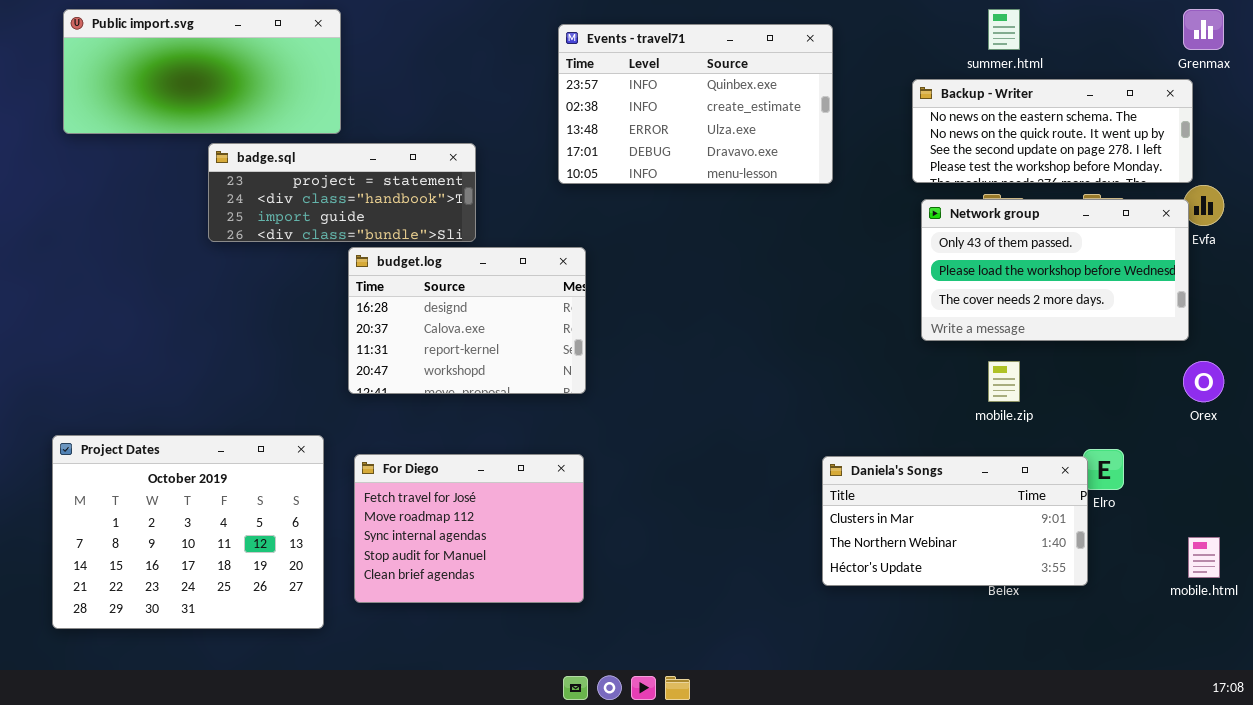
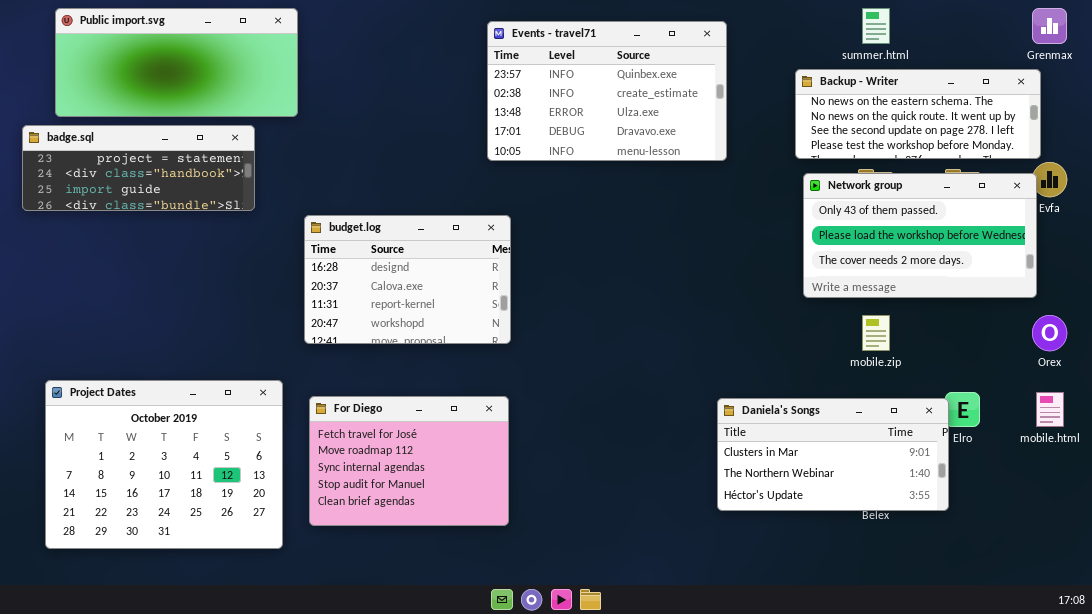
badge.sql: [208,143,476,242] -> [22,125,255,211], moved
mobile.html: [1188,537,1220,578] -> [1036,392,1064,427], moved

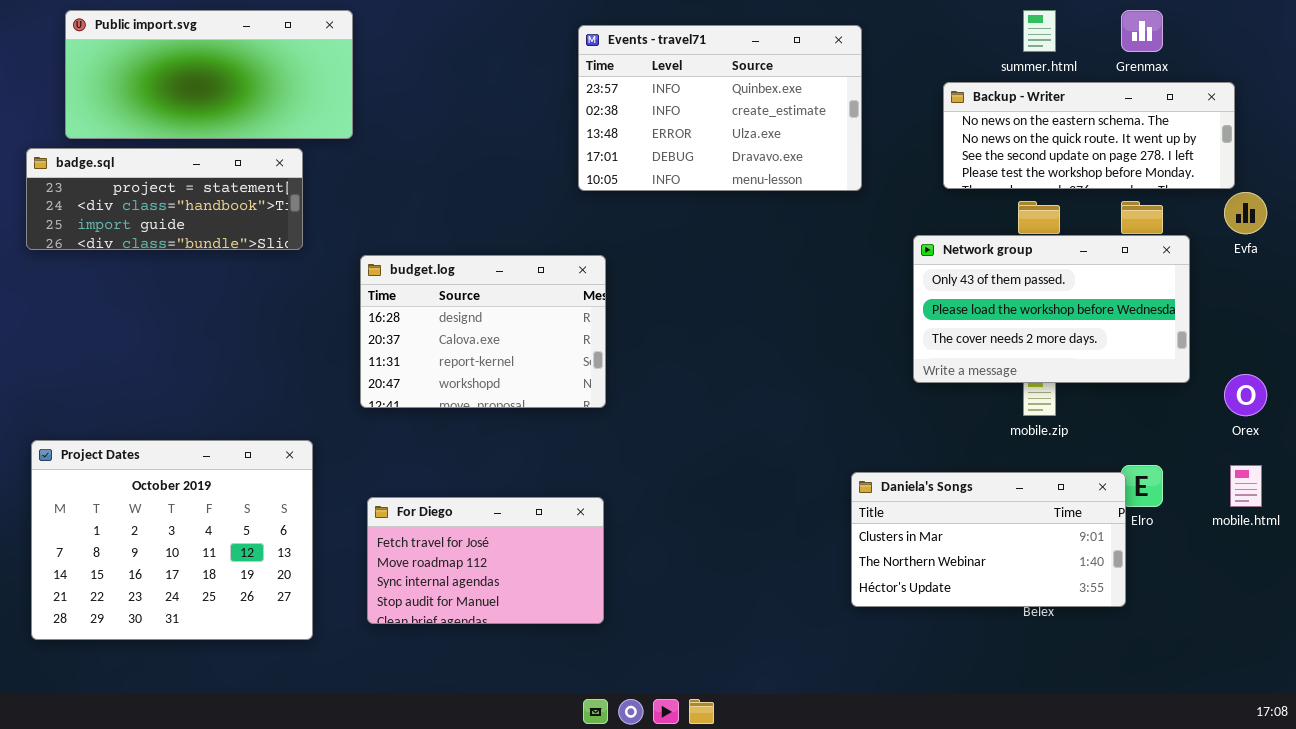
Grenmax: [1032,8,1067,44] -> [1121,10,1163,52], moved
Network group: [803,173,1037,298] -> [913,235,1190,383], moved
Project Dates: [45,380,283,549] -> [31,440,313,640], moved
For Diego: [309,396,509,526] -> [367,497,604,624], resized

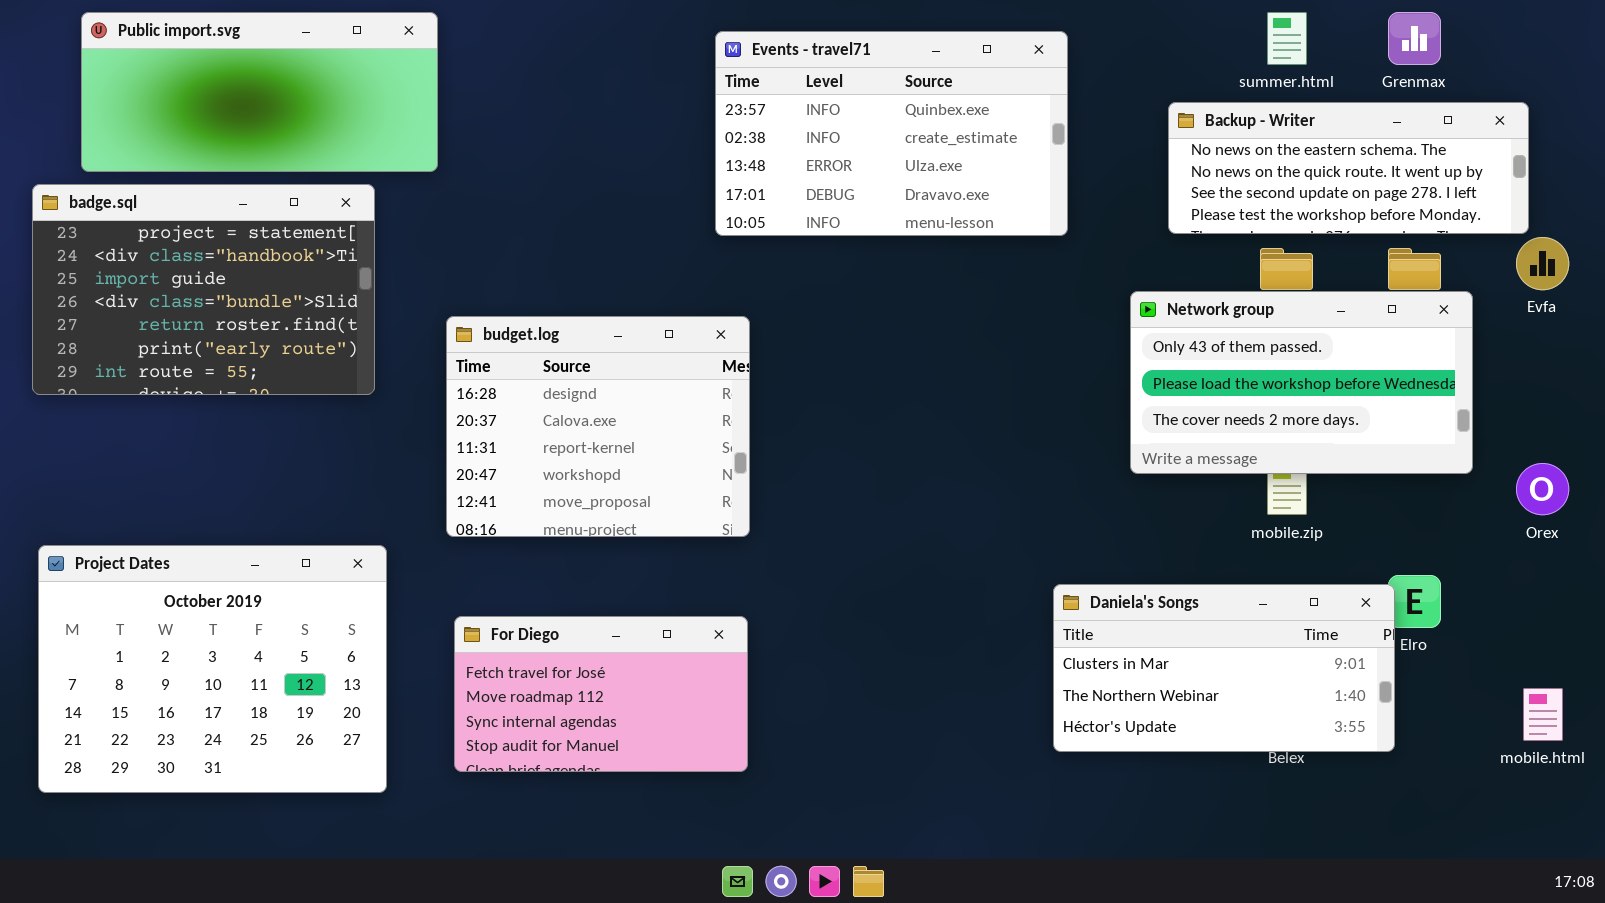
badge.sql: [26,148,303,250] -> [32,184,375,395], resized
budget.log: [360,255,606,408] -> [446,316,750,537], resized
mobile.html: [1230,465,1262,507] -> [1523,688,1563,741], moved

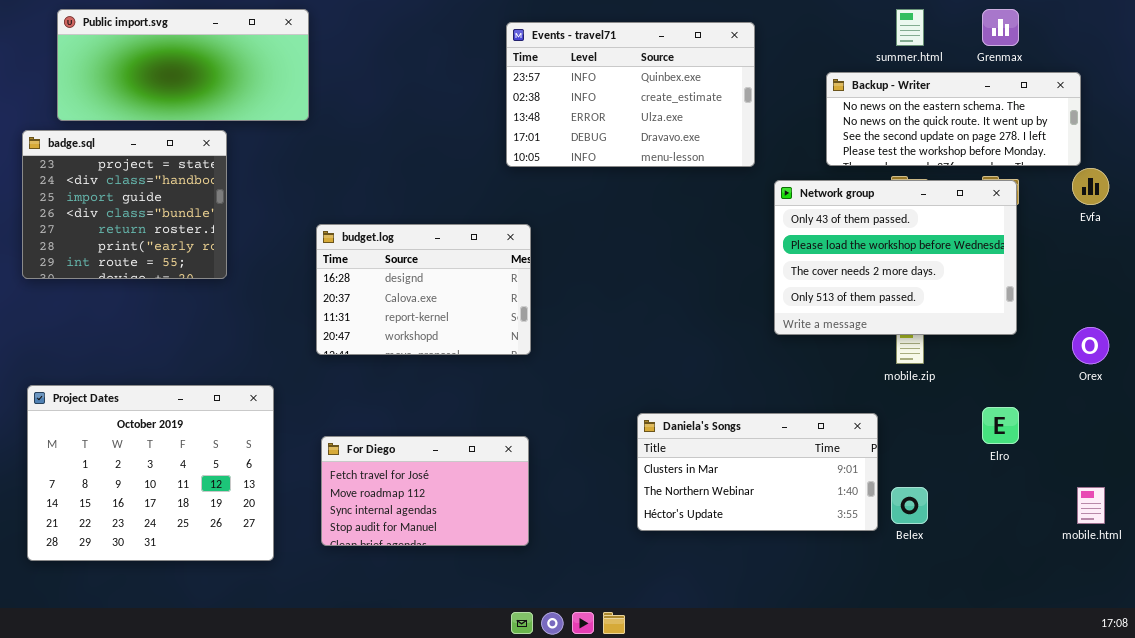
badge.sql: [32,184,375,395] -> [22,130,227,279], resized
Network group: [1130,291,1473,474] -> [774,180,1017,335], moved, resized
budget.log: [446,316,750,537] -> [316,224,531,355], resized
Daniela's Songs: [1053,584,1395,752] -> [637,413,878,531], moved

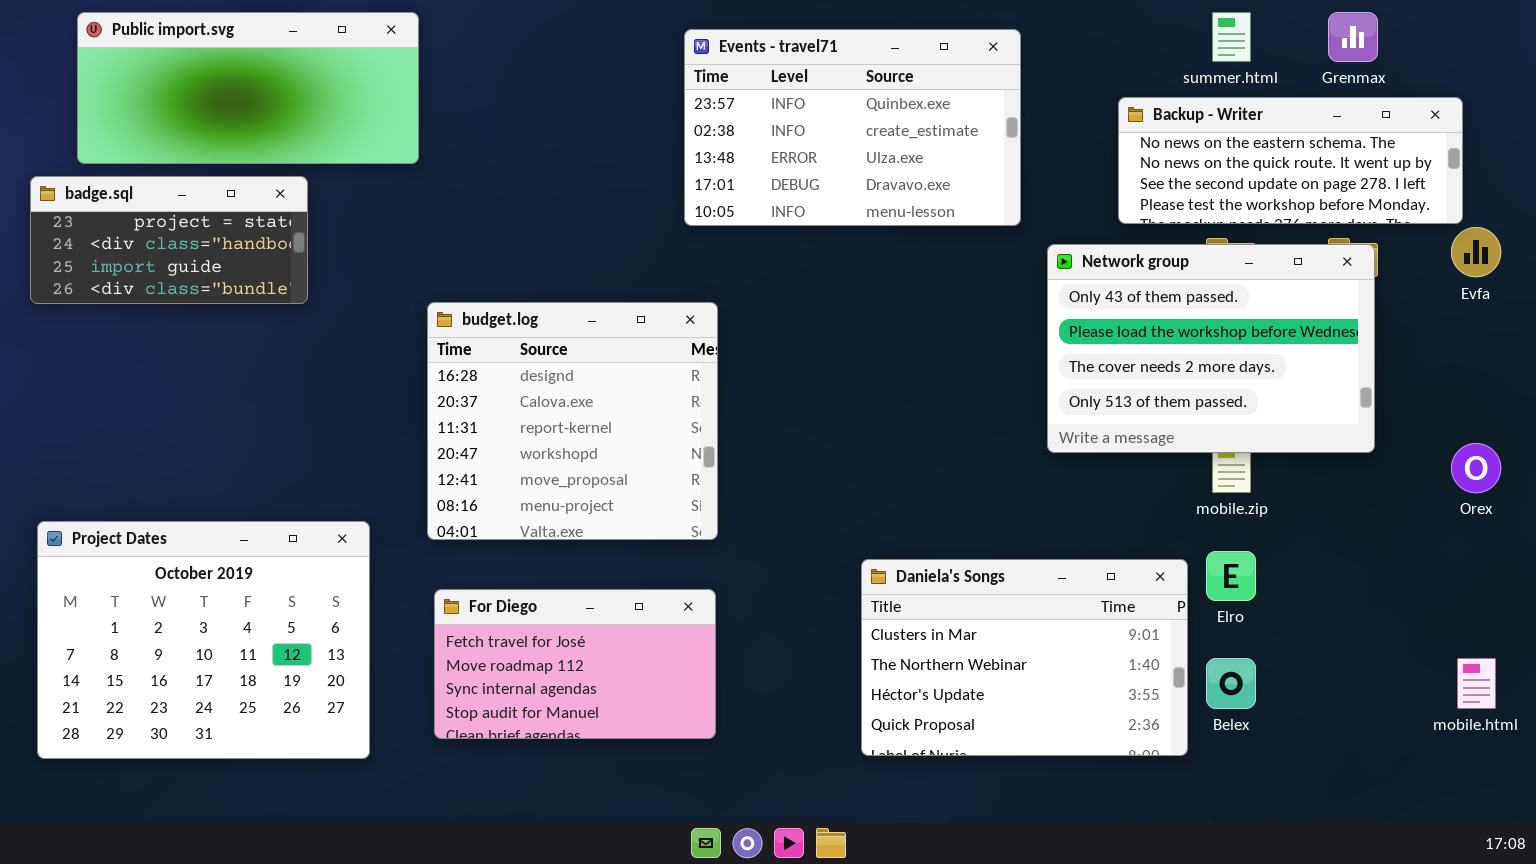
badge.sql: [22,130,227,279] -> [30,176,308,304], resized
budget.log: [316,224,531,355] -> [427,302,718,540], resized
Elro: [982,407,1019,444] -> [1206,551,1256,601], moved
Daniela's Songs: [637,413,878,531] -> [861,559,1188,756], resized

